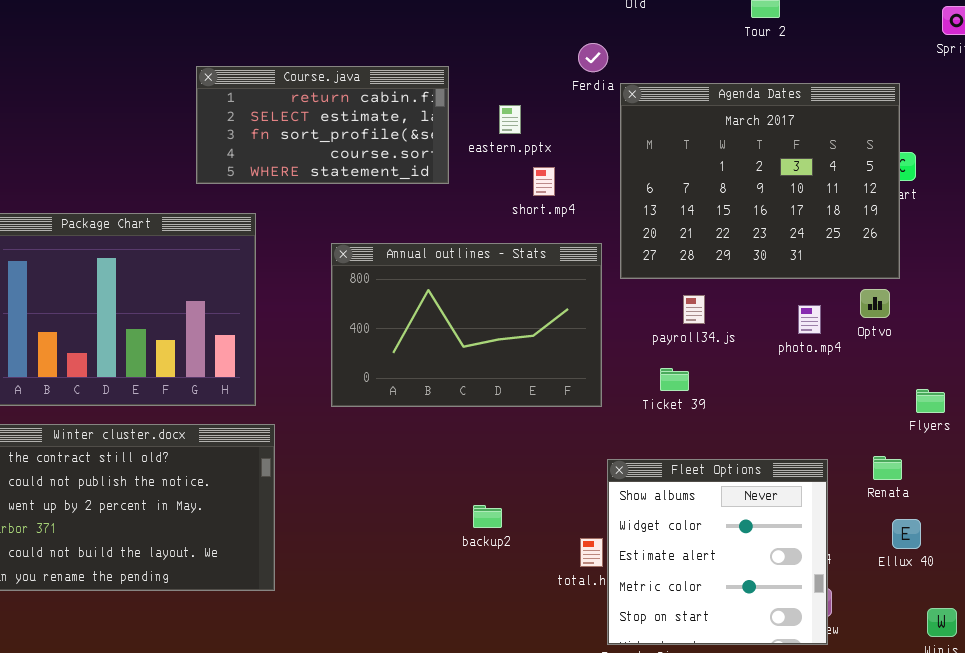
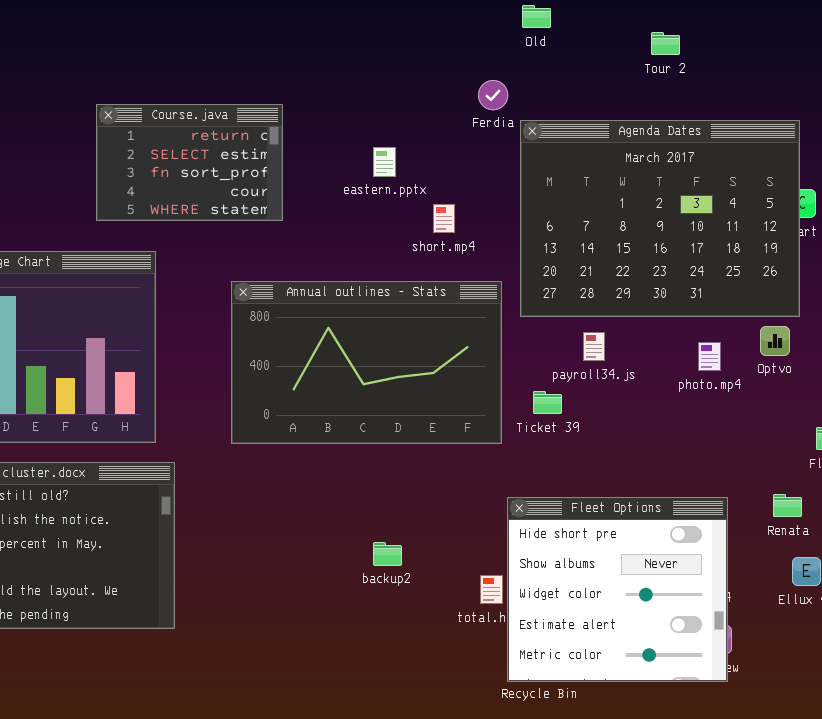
Course.java: [196,66,449,184] -> [96,104,283,221], resized
eastern.pptx: [499,105,521,134] -> [373,147,396,177], moved
Ticket 39: [660,368,689,391] -> [533,391,562,414], moved
Fleet Options: [607,459,828,645] -> [507,497,728,682], scrolled up 1 row

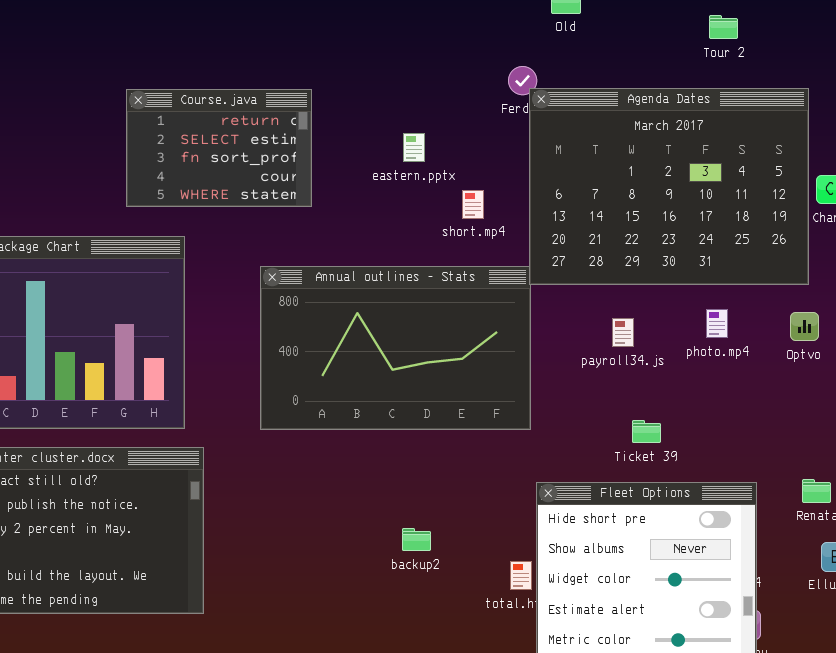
Tour 2: [651,32,680,55] -> [709,15,738,39], moved
Agenda Dates: [520,120,800,317] -> [529,88,809,285], moved
photo.mp4: [698,342,721,371] -> [706,309,728,338], moved
Ticket 39: [533,391,562,414] -> [632,420,661,443], moved

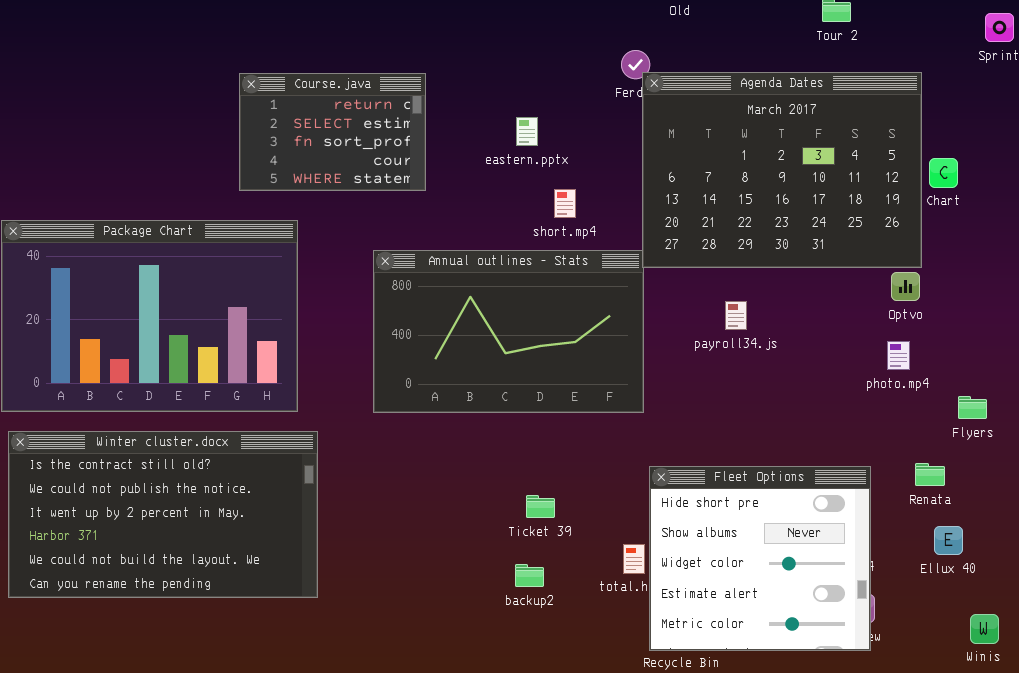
short.mp4: [462,190,484,219] -> [554,189,576,218], moved
photo.mp4: [706,309,728,338] -> [887,341,910,370], moved
Optvo: [790,312,819,341] -> [891,272,920,301], moved
Ticket 39: [632,420,661,443] -> [526,495,555,518], moved
backup2: [402,528,431,551] -> [515,564,544,587], moved

